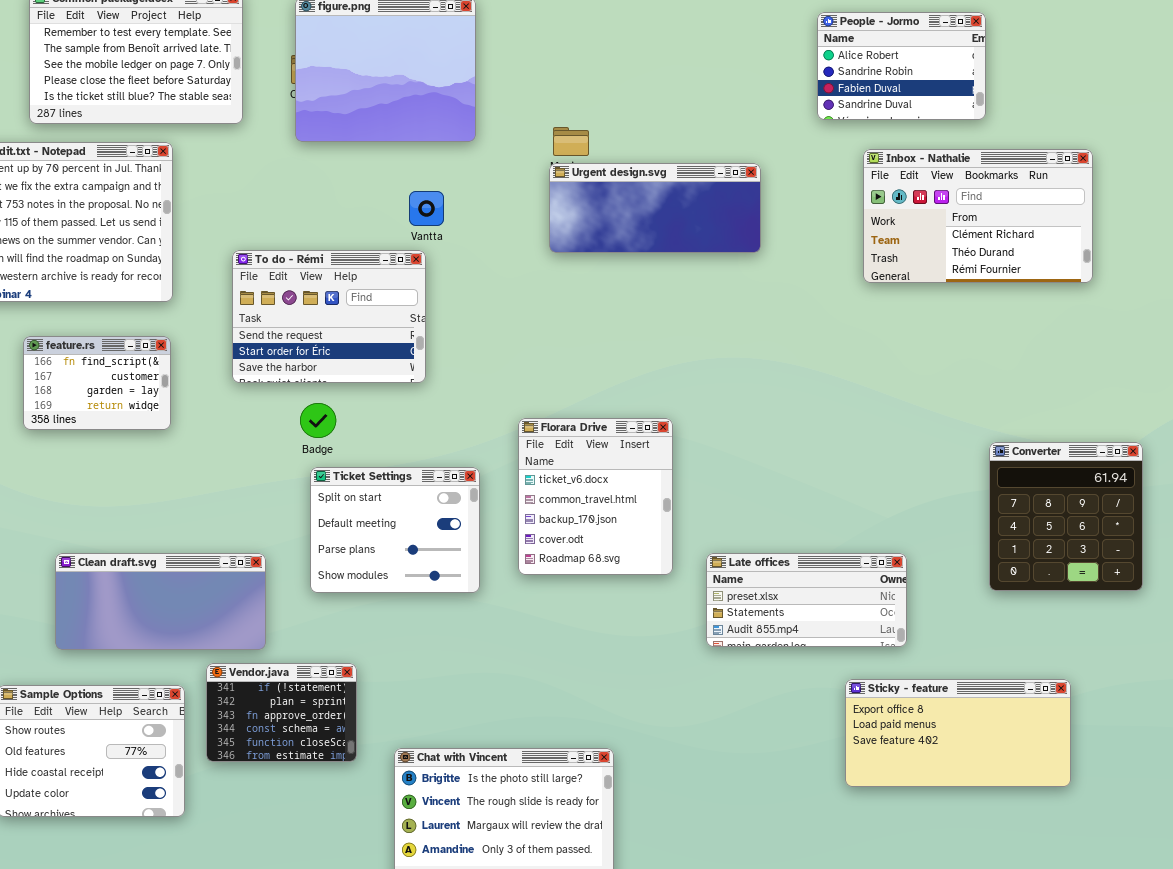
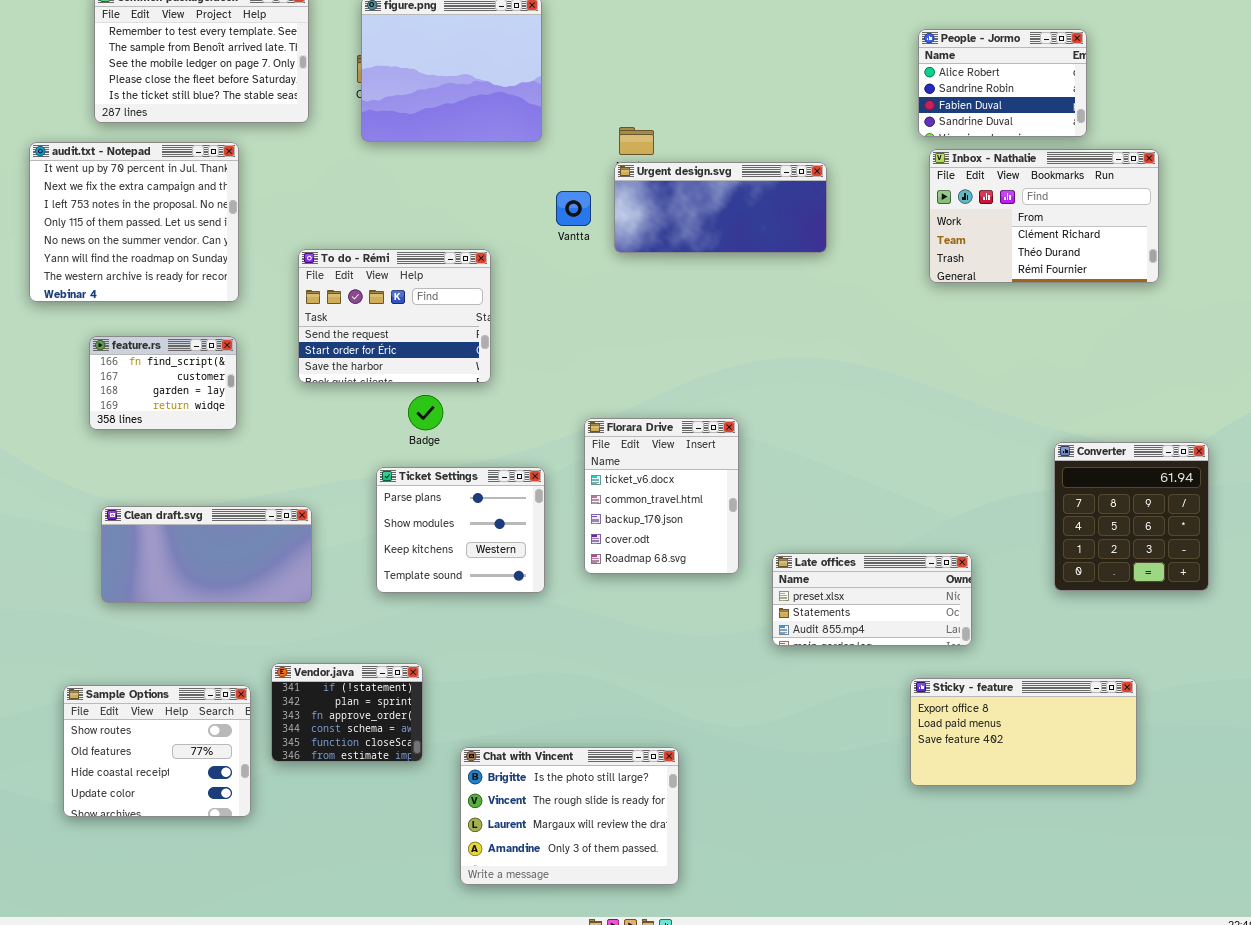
People - Jormo: [817,12,986,120] -> [918,29,1087,137], moved
Vantta: [409,191,444,226] -> [556,191,591,226], moved
Badge: [300,403,336,438] -> [408,395,443,430], moved
Ticket Settings: [310,467,480,593] -> [376,467,545,593], scrolled down 2 rows
Clean draft.svg: [55,553,266,650] -> [101,506,312,603], moved

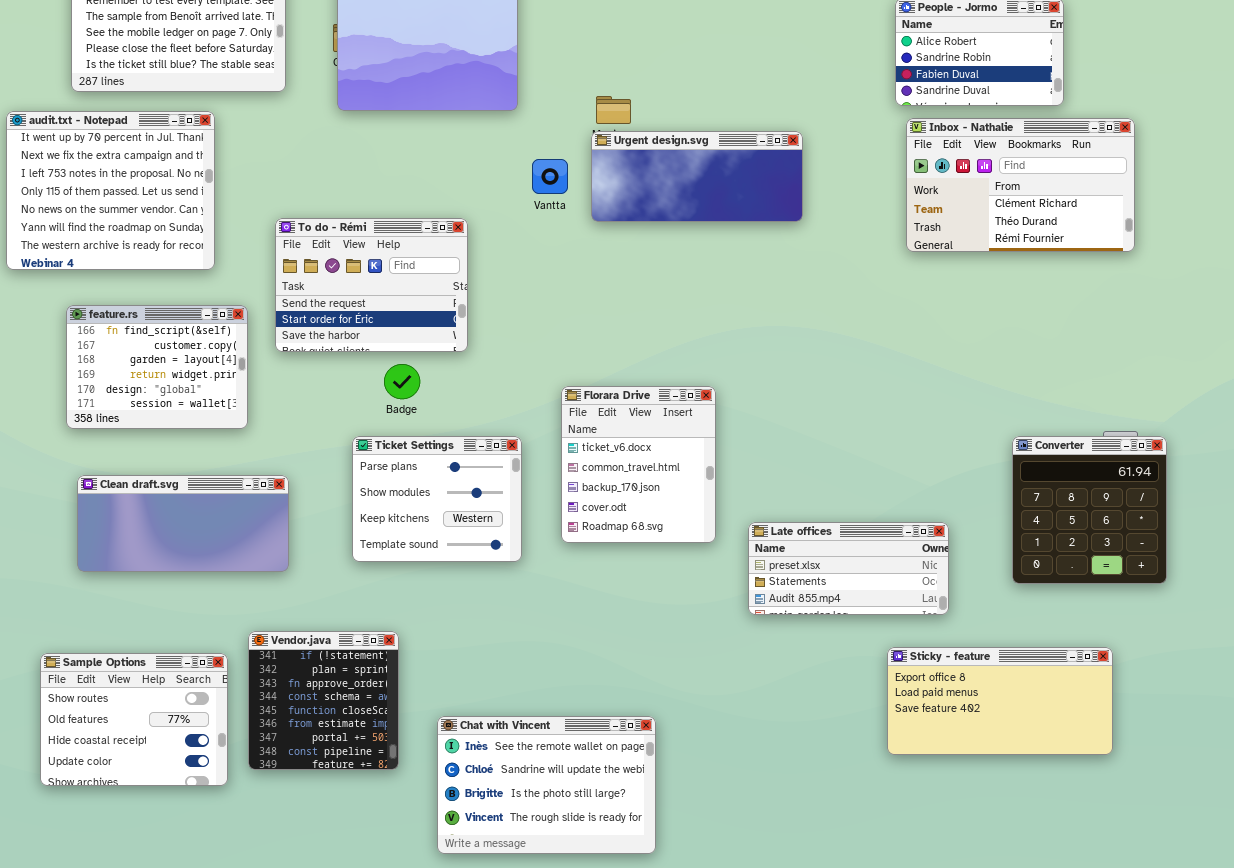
feature.rs: [89,336,237,430] -> [66,305,248,429], resized
Converter: [1054,442,1209,591] -> [1012,436,1167,584], moved
Vendor.java: [271,663,423,762] -> [248,631,399,770], resized
Chat with Vincent: [460,747,679,885] -> [437,716,656,854], scrolled up 2 rows

